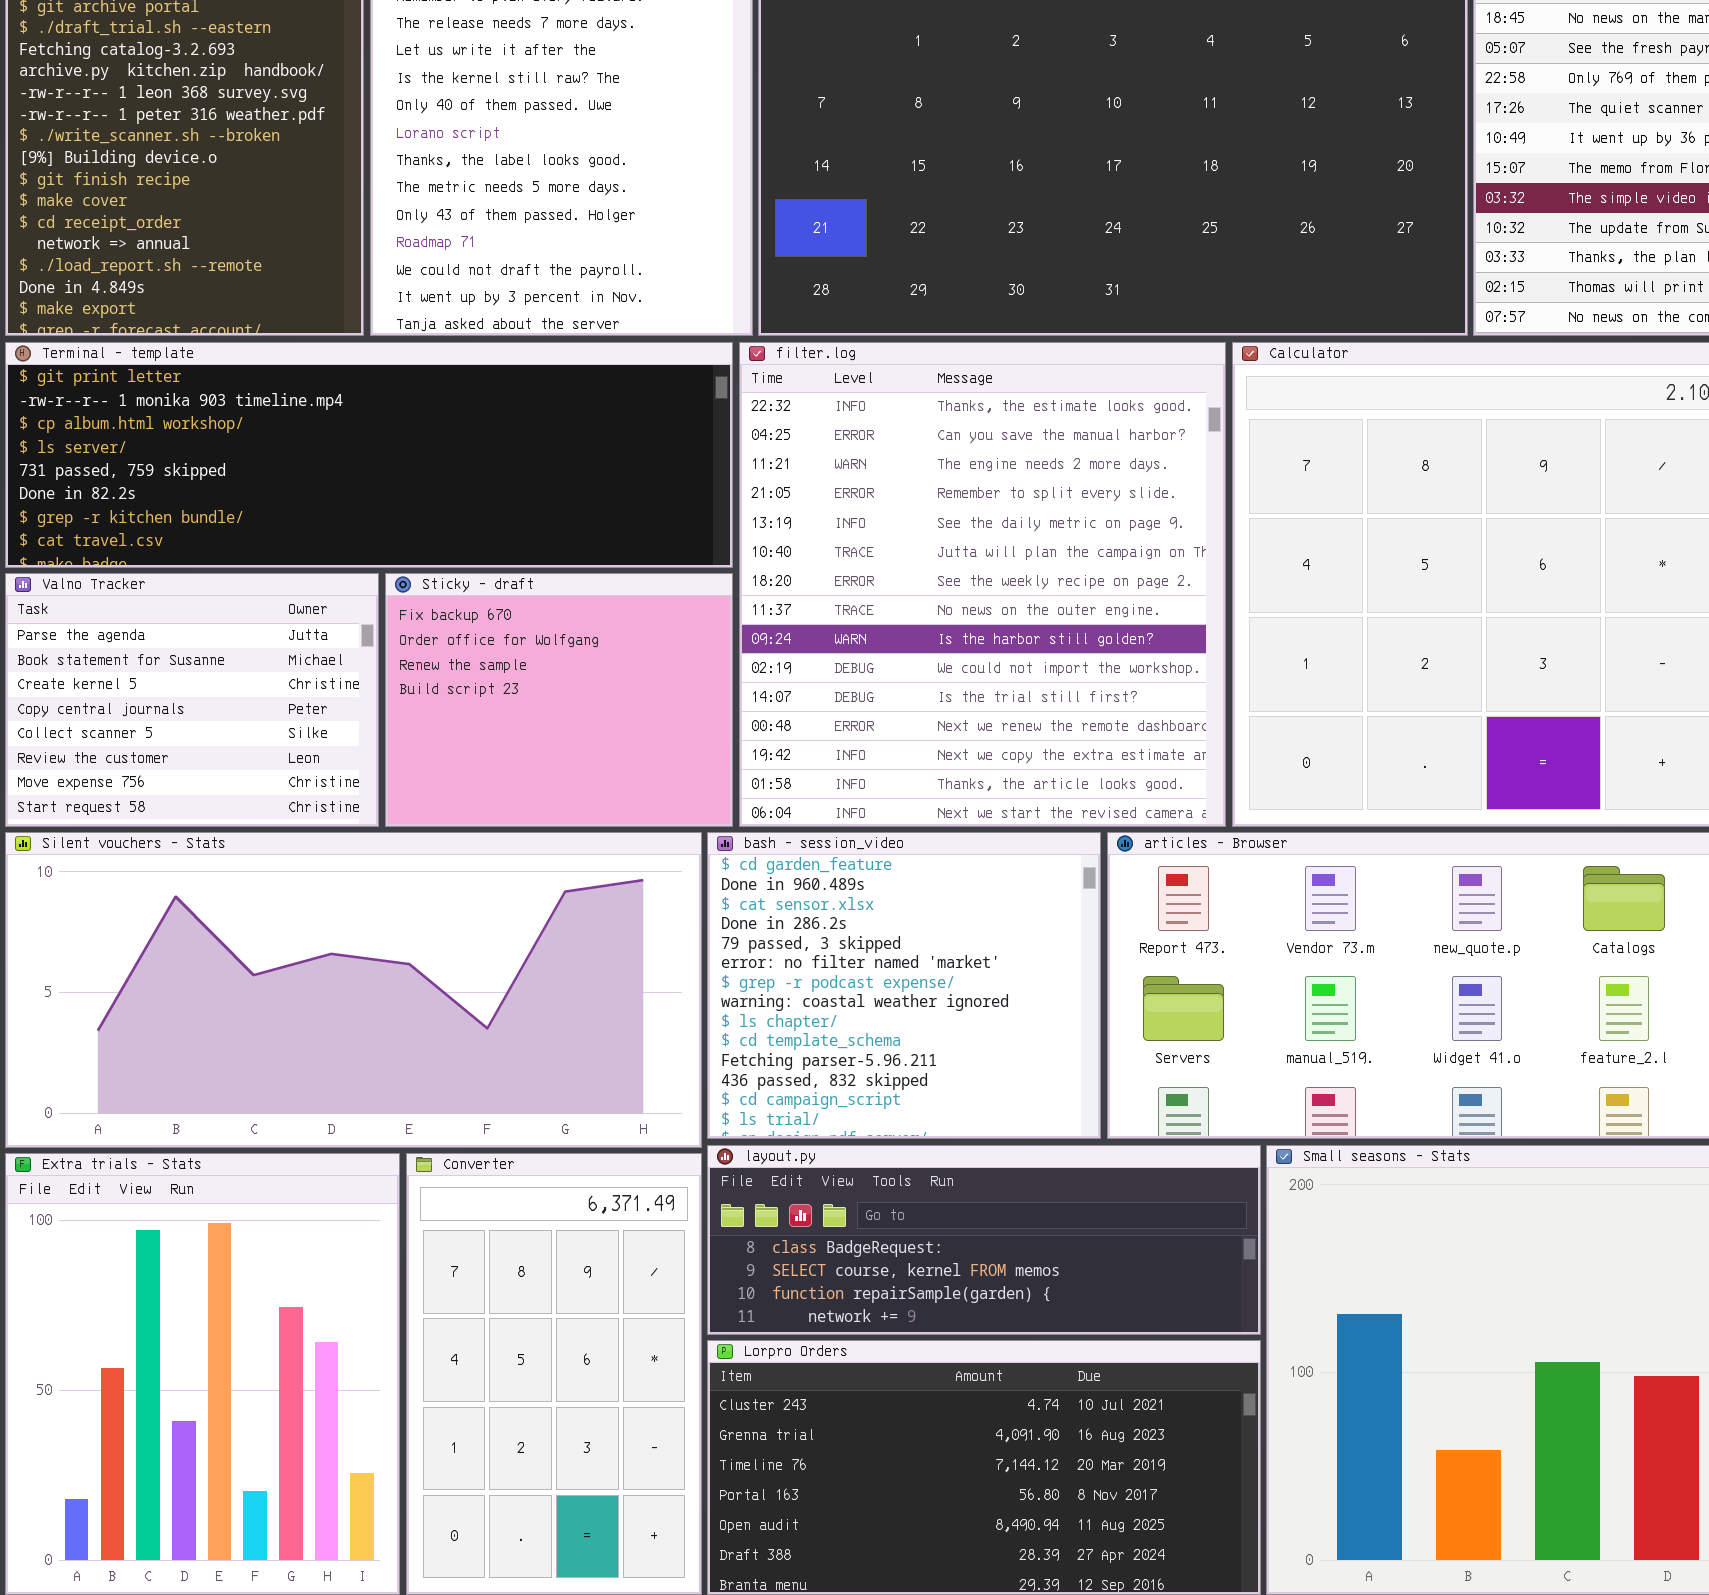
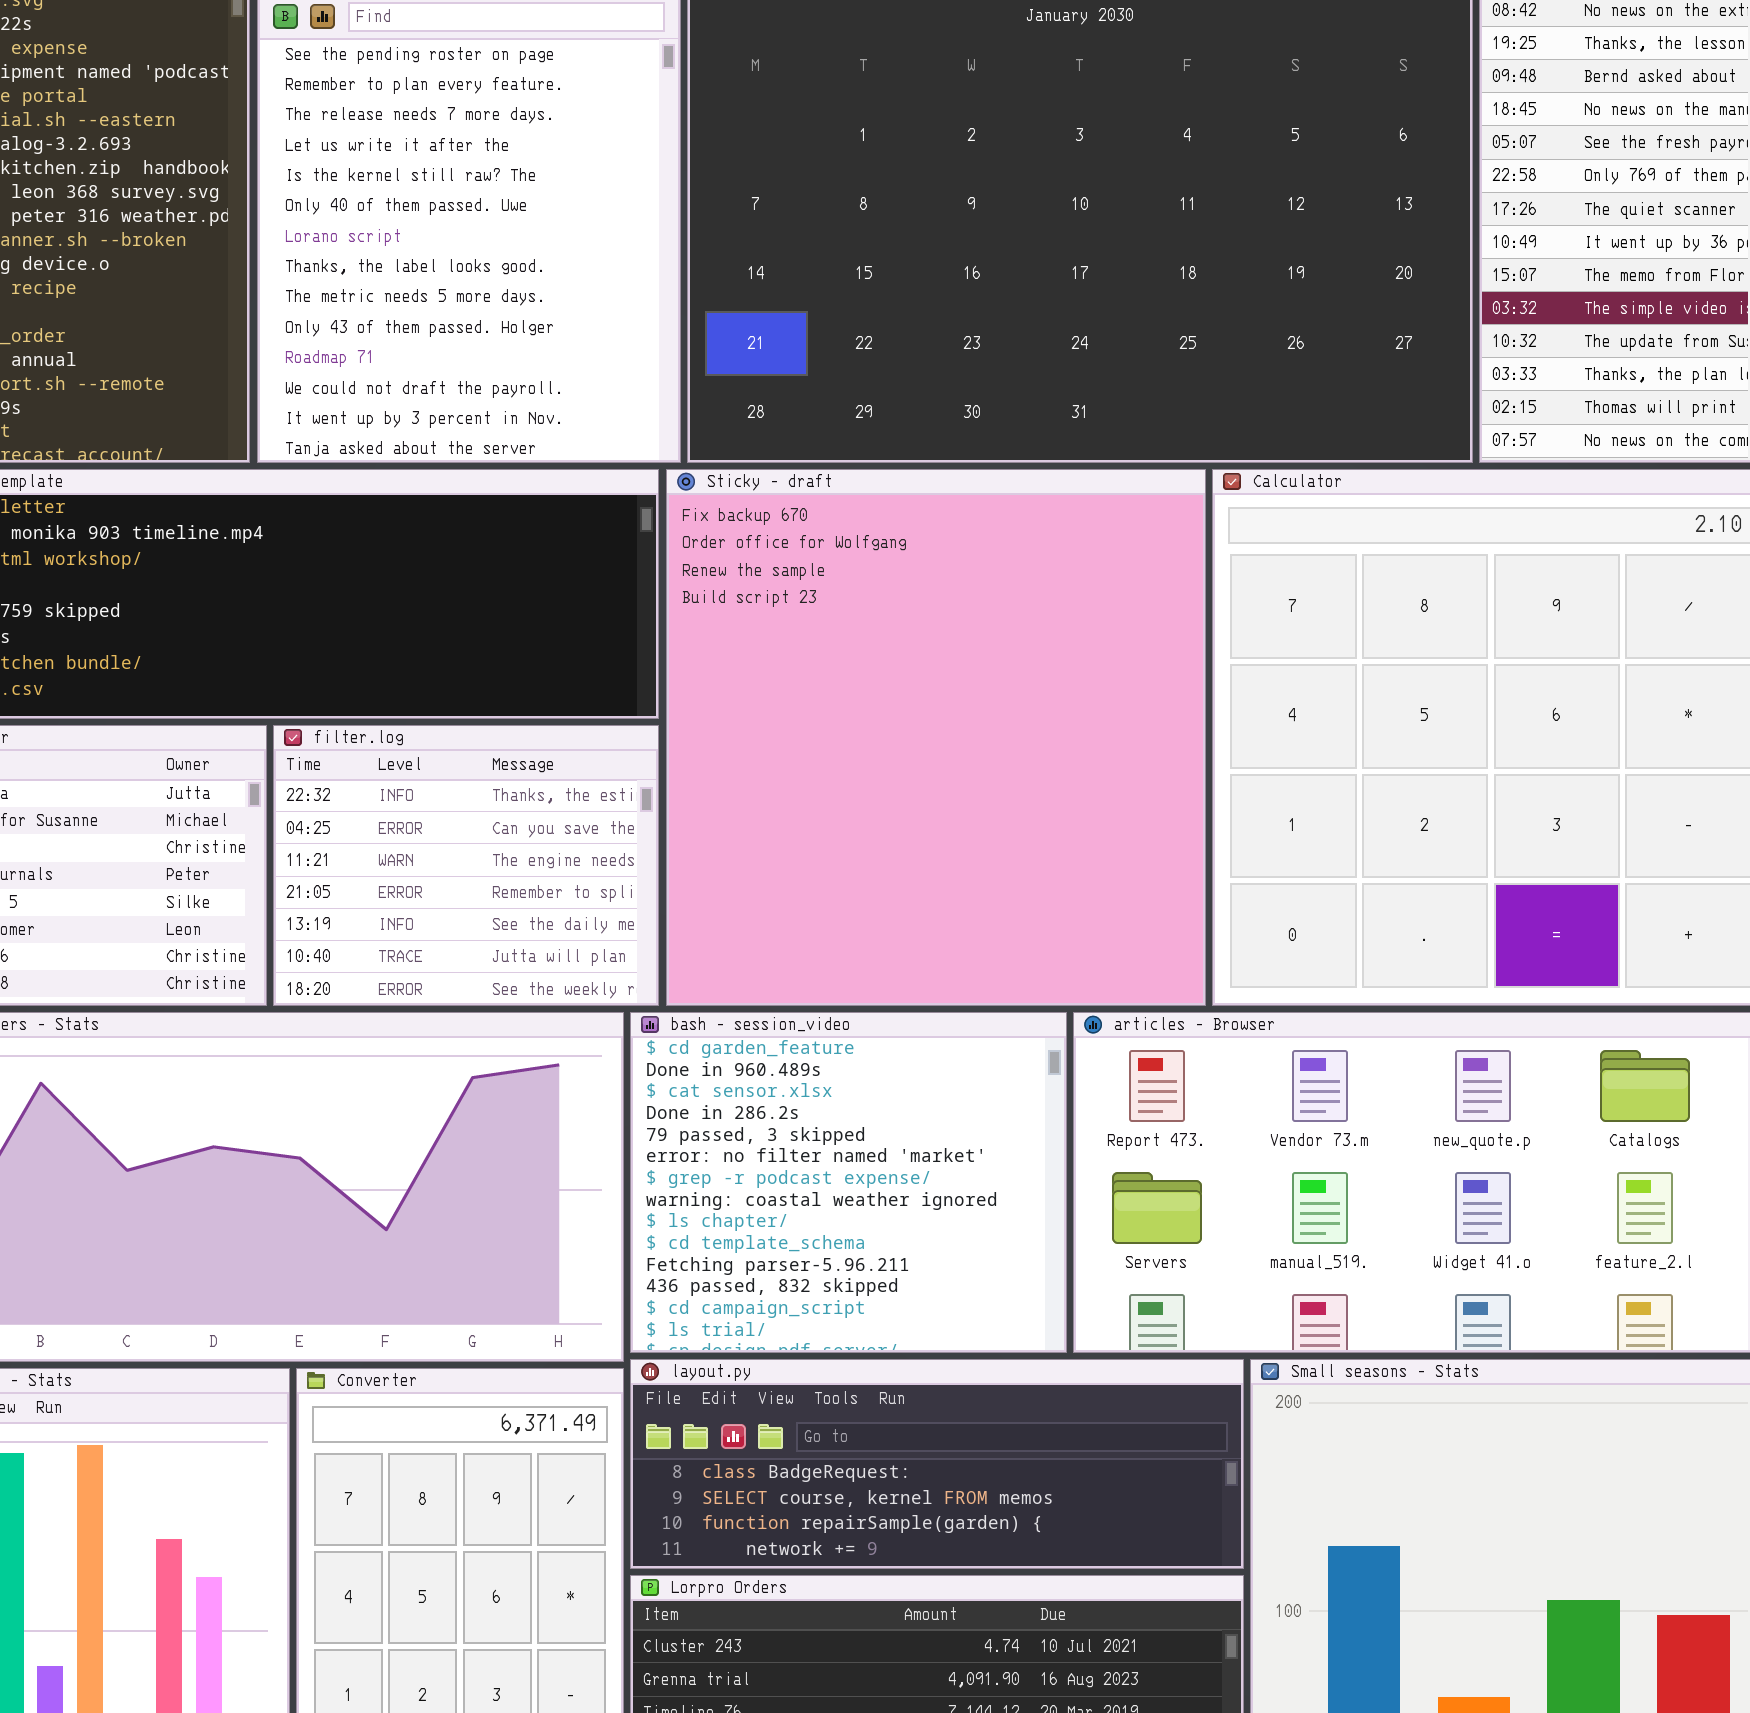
filter.log: [739,342,1226,827] -> [273,725,659,1006], moved, resized
Sticky - draft: [385,573,733,827] -> [666,469,1206,1006], moved, resized

